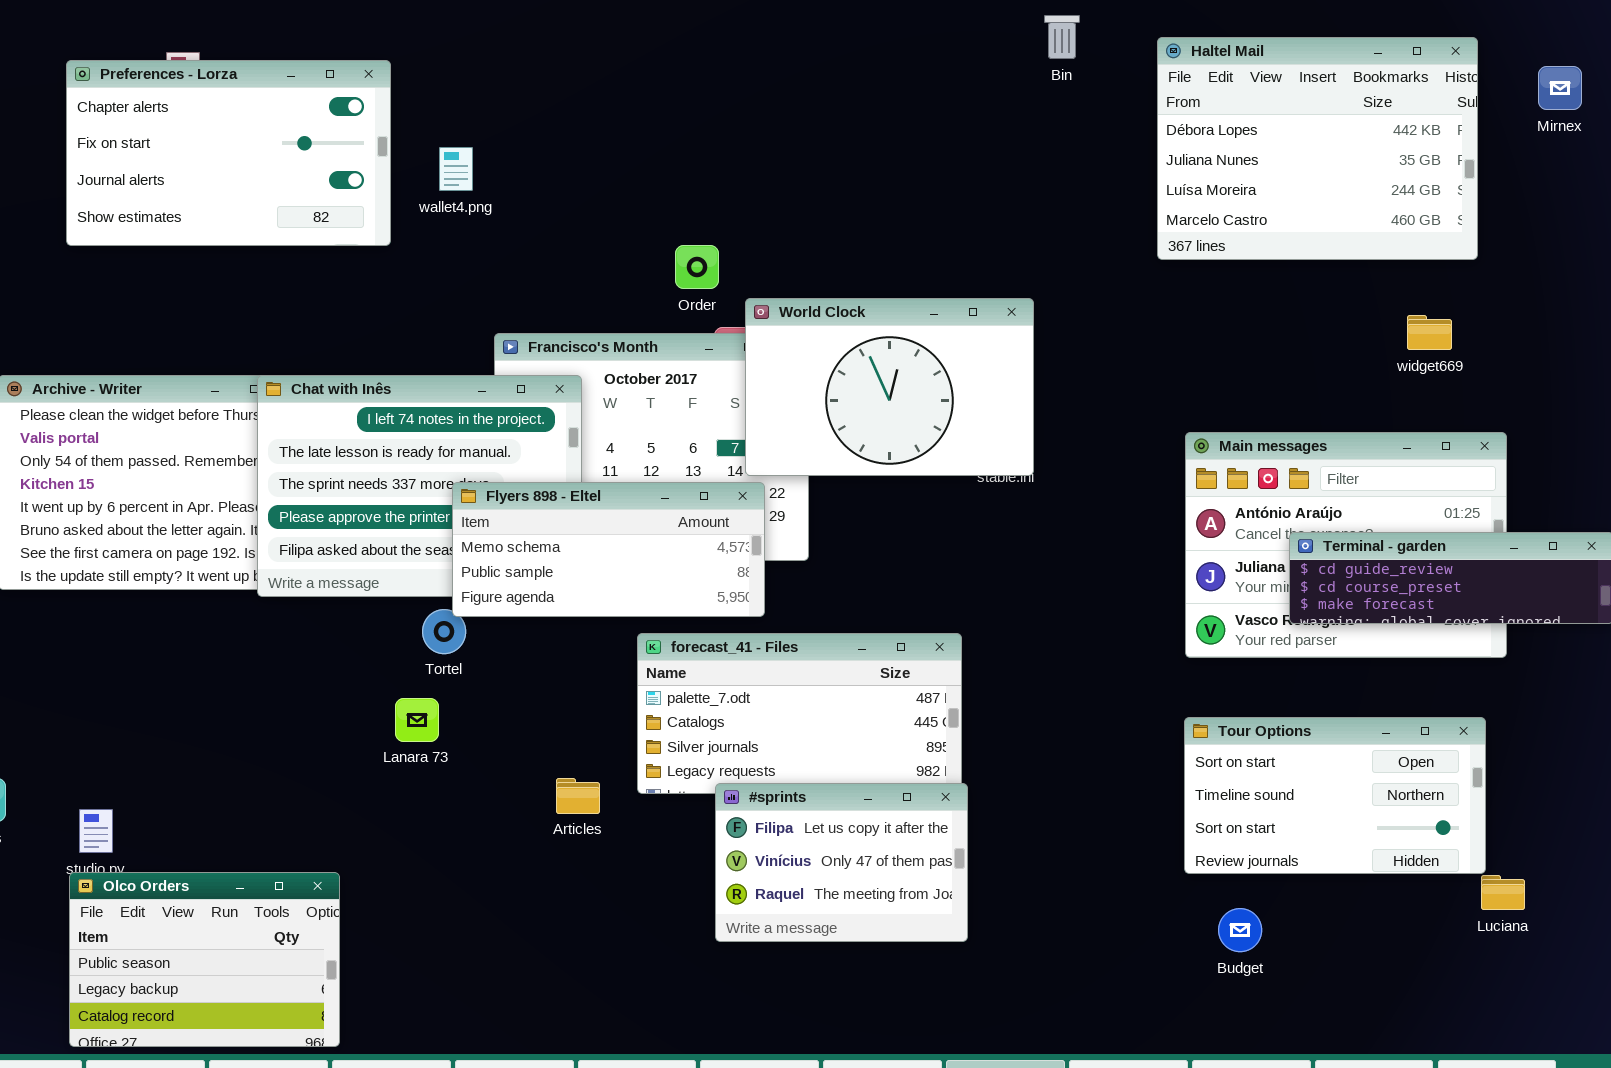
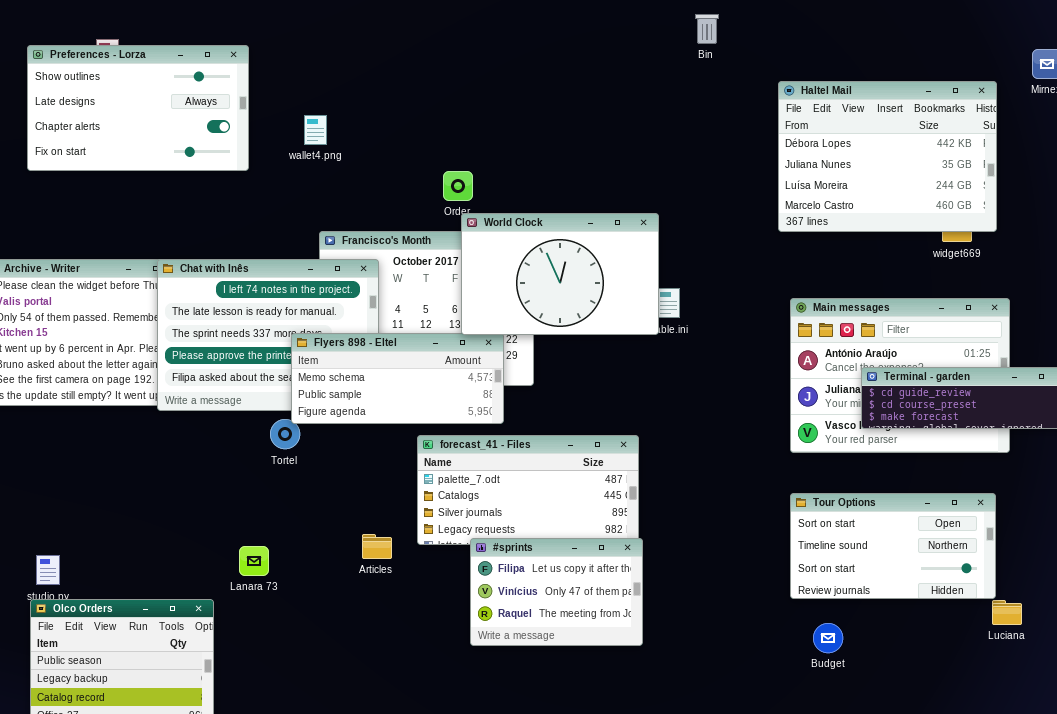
Haltel Mail: [1157,37,1478,260] -> [778,81,997,232], moved
Preferences - Lorza: [66,60,391,246] -> [27,45,249,171], scrolled up 2 rows
wallet4.png: [439,147,473,191] -> [304,115,327,145], moved
World Clock: [745,298,1034,476] -> [461,213,659,335], moved
Lanara 73: [395,698,439,742] -> [239,546,269,576], moved

